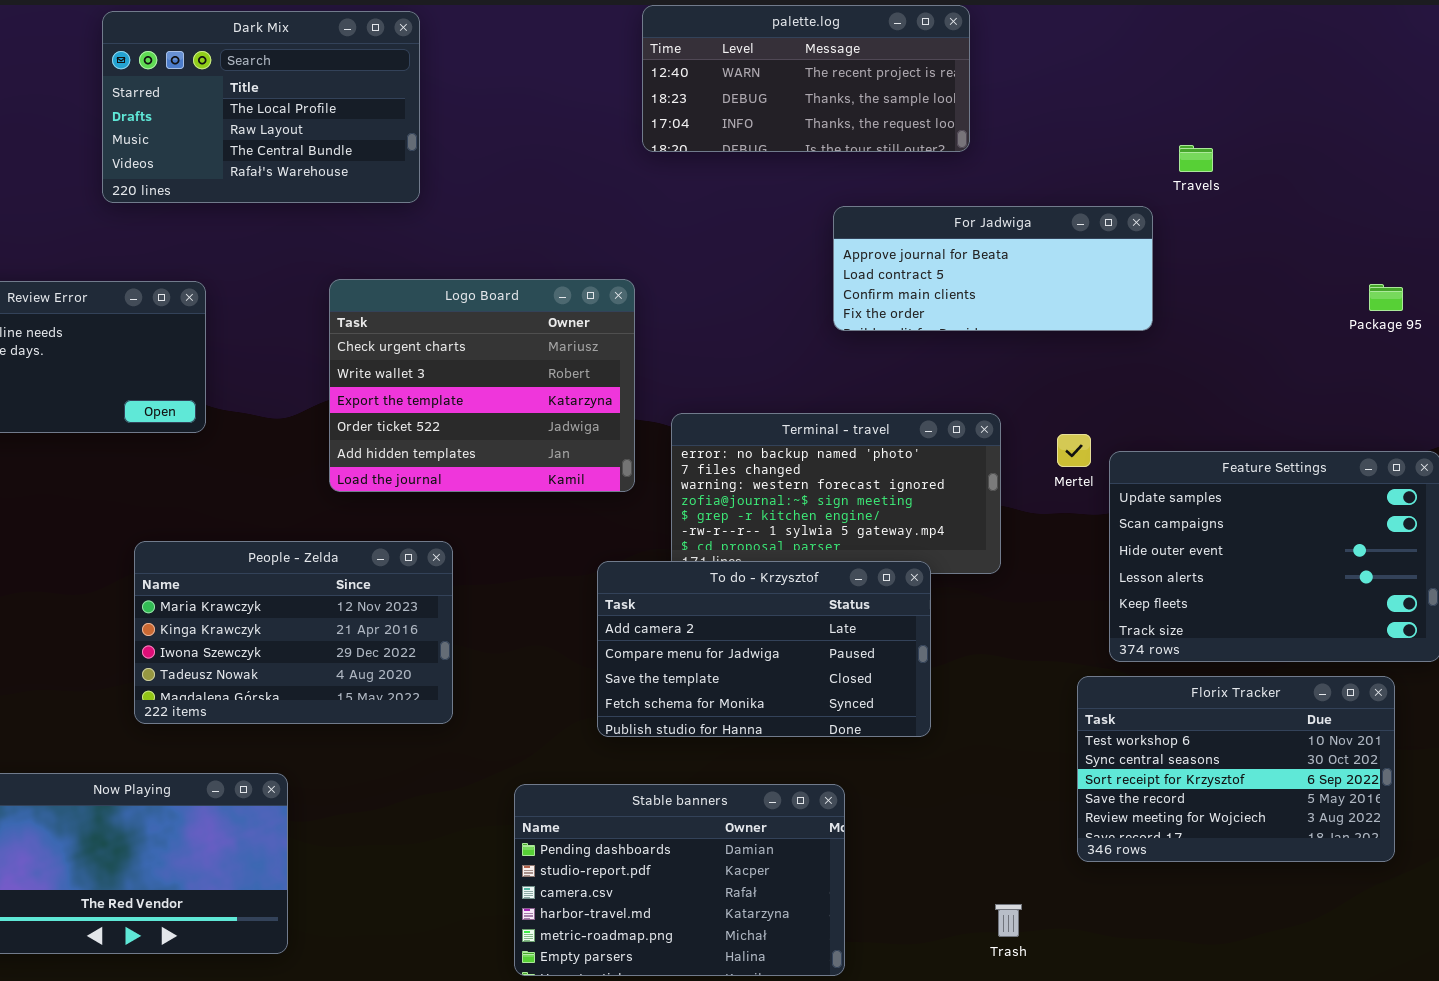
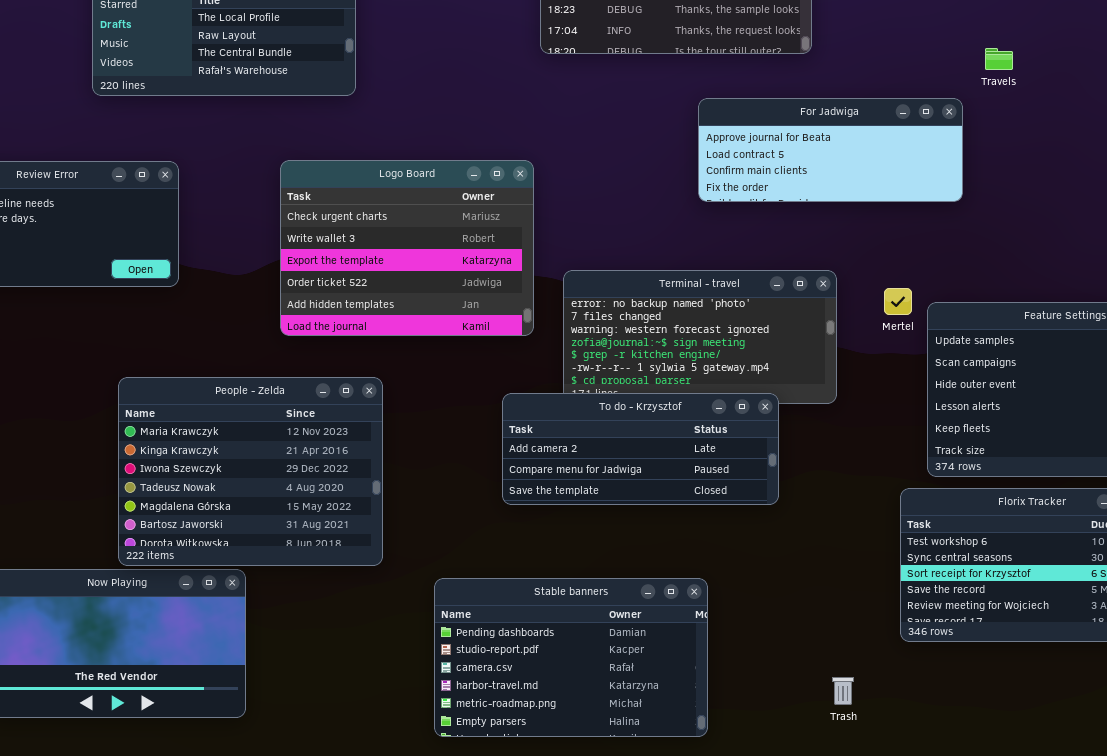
People - Zelda: [134,541,453,724] -> [118,377,383,566], resized
To do - Krzysztof: [597,561,931,737] -> [502,393,779,505], resized

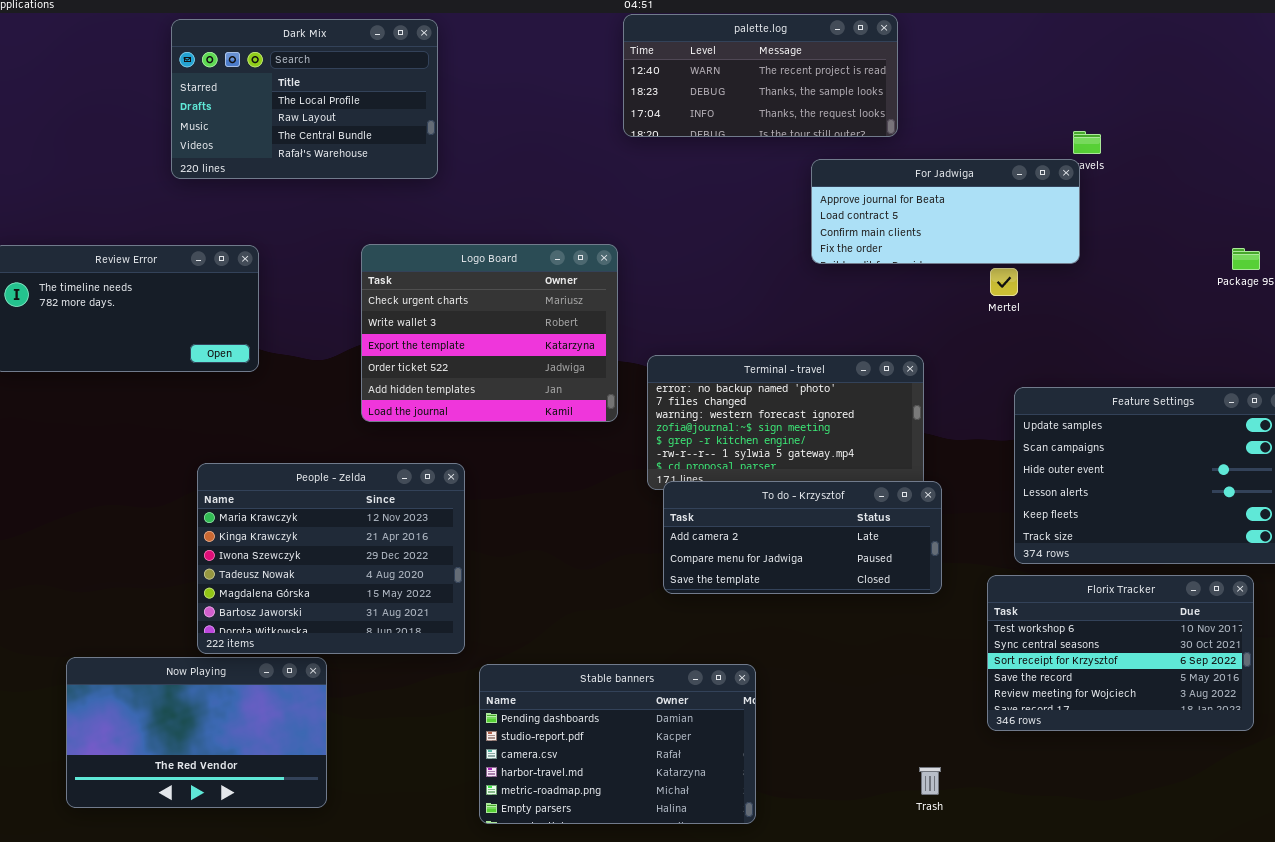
For Jadwiga: [698,98,963,202] -> [811,159,1080,264], moved
Mertel: [884,288,912,315] -> [990,268,1018,296], moved
To do - Krzysztof: [502,393,779,505] -> [663,481,942,594], moved
Stable banners: [434,578,708,737] -> [479,664,756,824], moved

